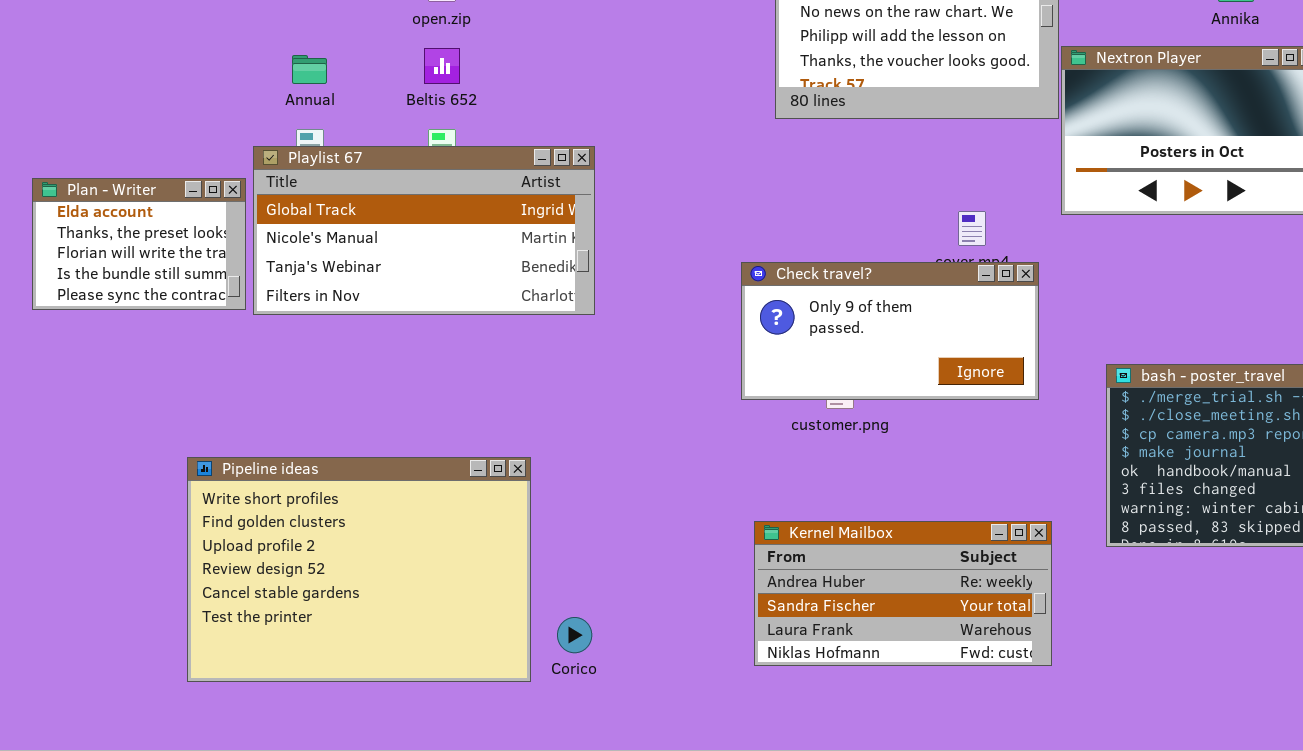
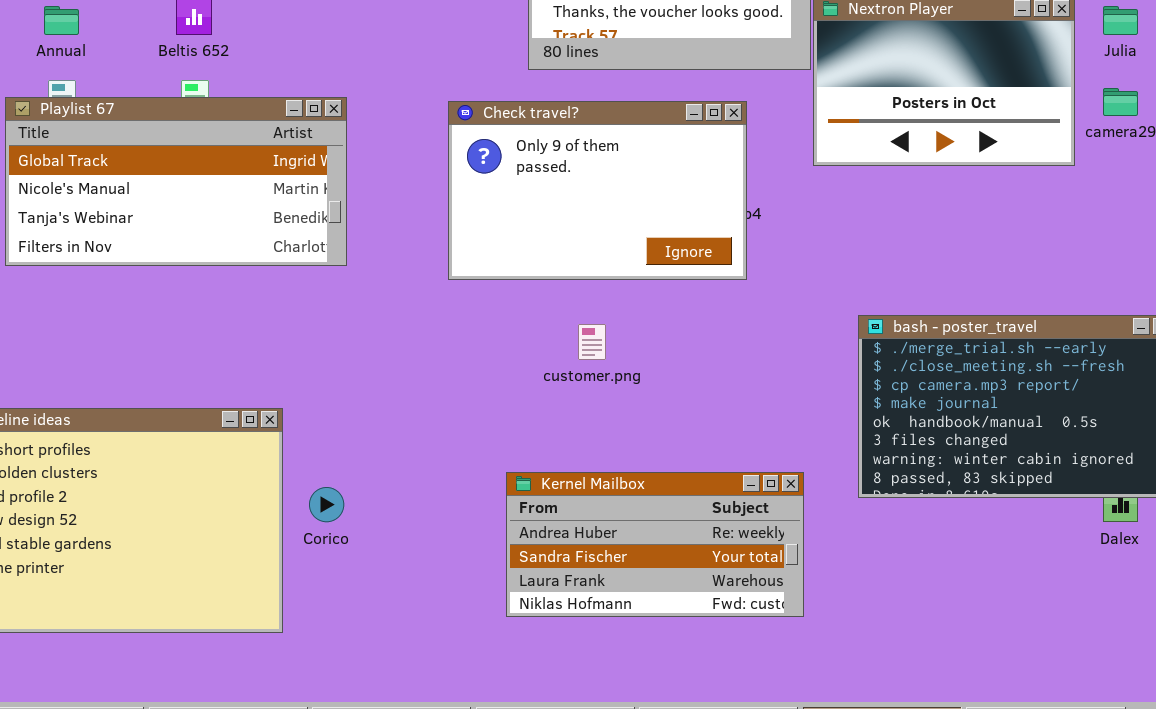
Check travel?: [741,262,1039,400] -> [448,101,747,280], moved, resized
Corico: [557,617,592,653] -> [309,487,344,522], moved

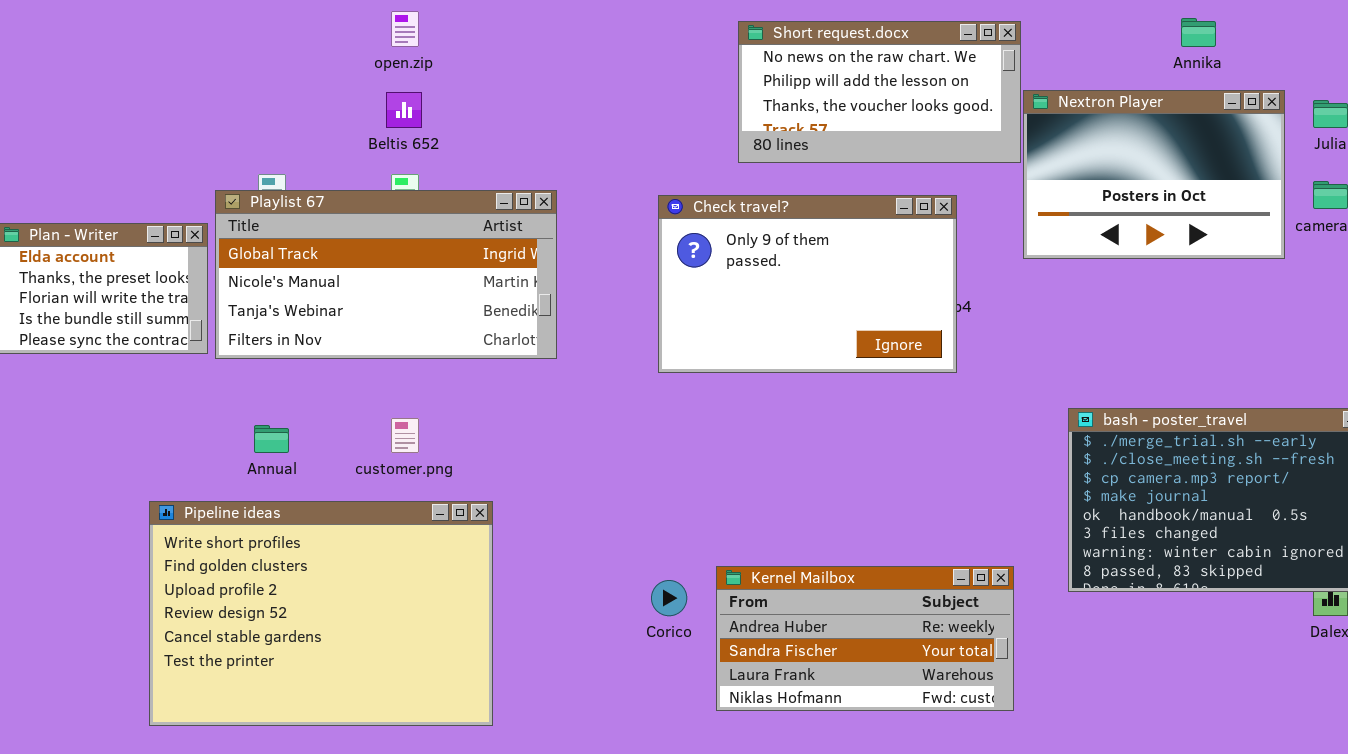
Annual: [44,6,79,35] -> [254,425,289,453], moved
customer.png: [578,324,606,360] -> [391,418,419,453], moved
Corico: [309,487,344,522] -> [651,580,687,616], moved

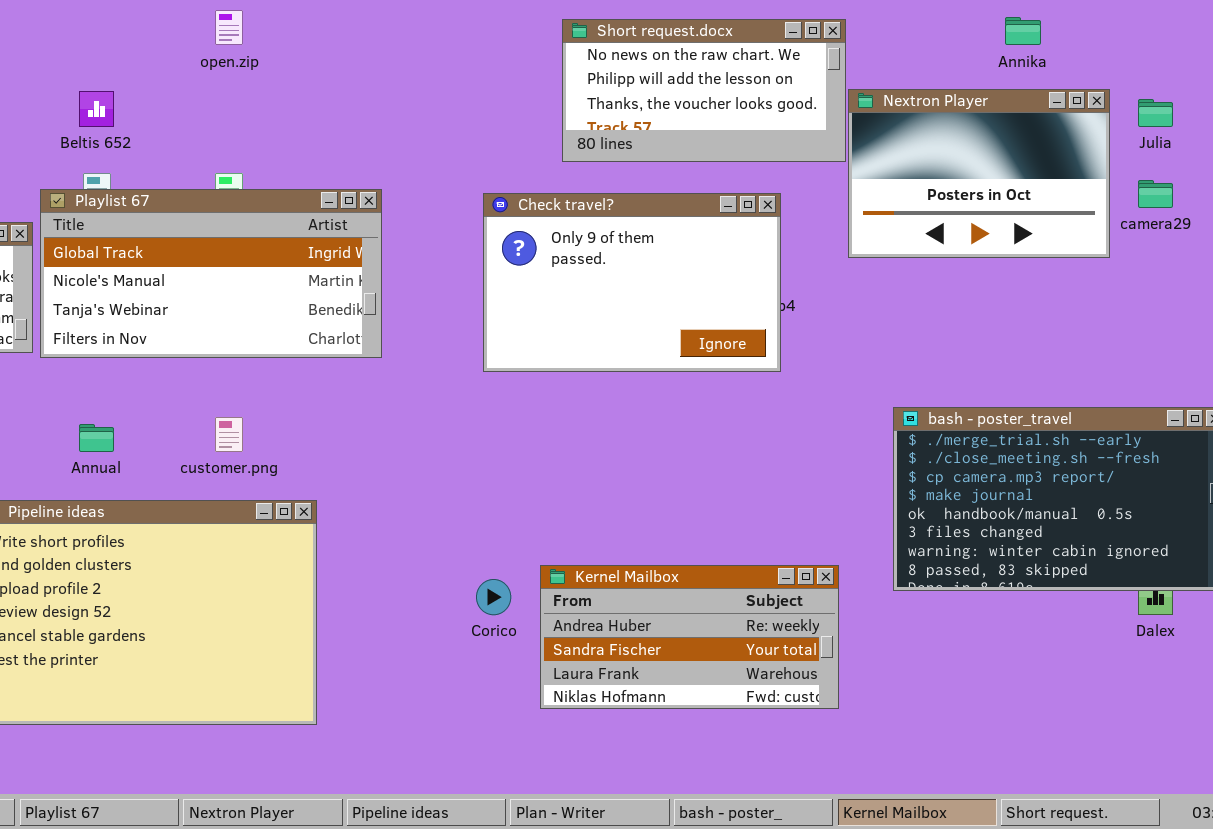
Beltis 652: [386,92,422,128] -> [79,91,114,127], moved

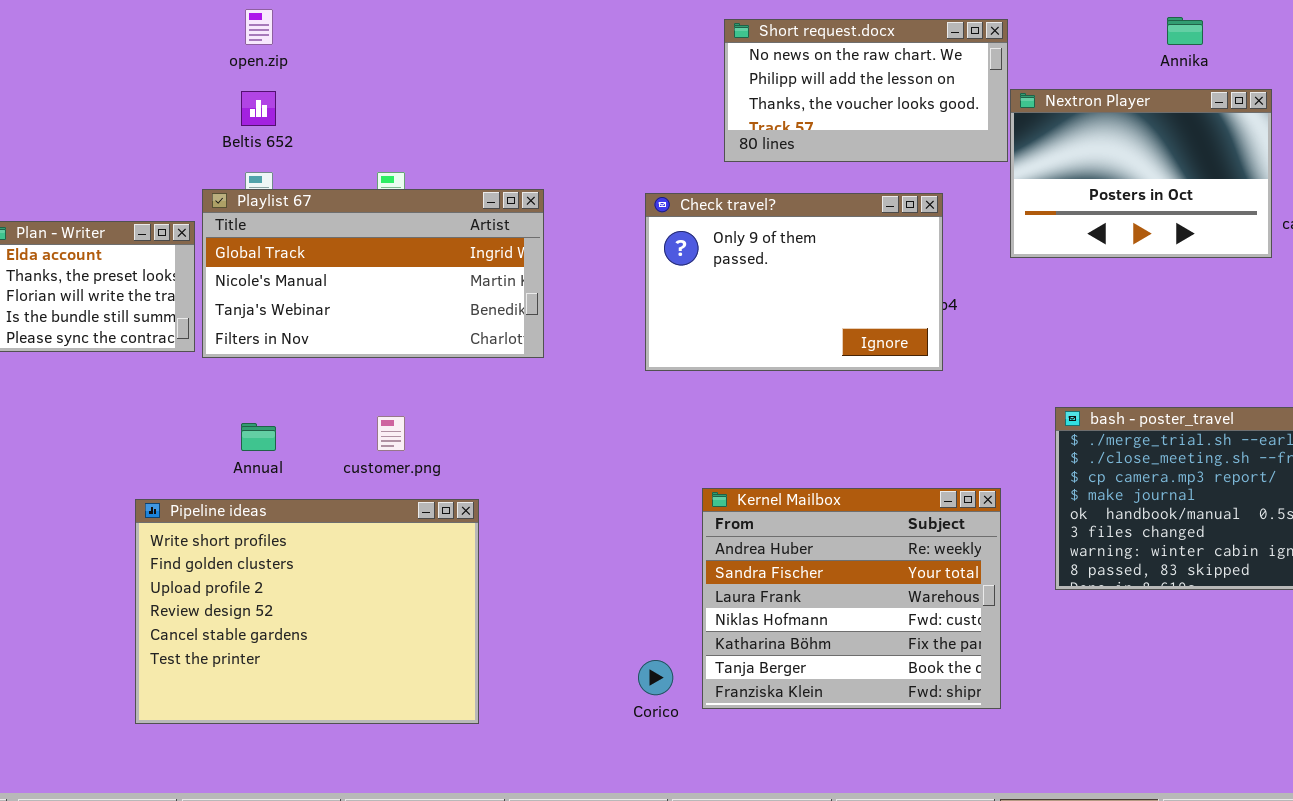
open.zip: [215,10,243,45] -> [245,9,273,45], moved
Kernel Mailbox: [540,565,839,709] -> [702,488,1001,709], resized
Corico: [476,579,511,615] -> [638,660,673,695], moved

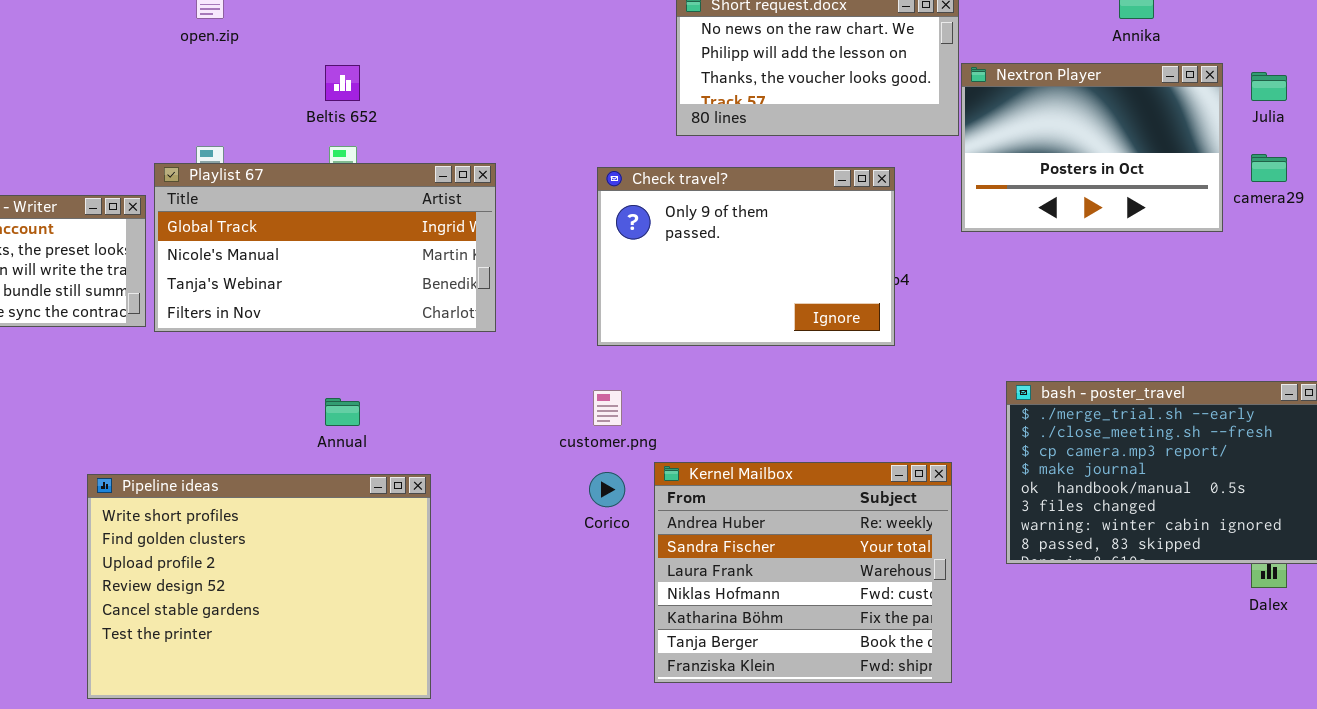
Beltis 652: [241,91,276,126] -> [325,65,360,101], moved
customer.png: [377,416,405,451] -> [593,390,622,426], moved
Annual: [241,423,276,451] -> [325,398,360,426], moved
Corico: [638,660,673,695] -> [589,472,625,507], moved

